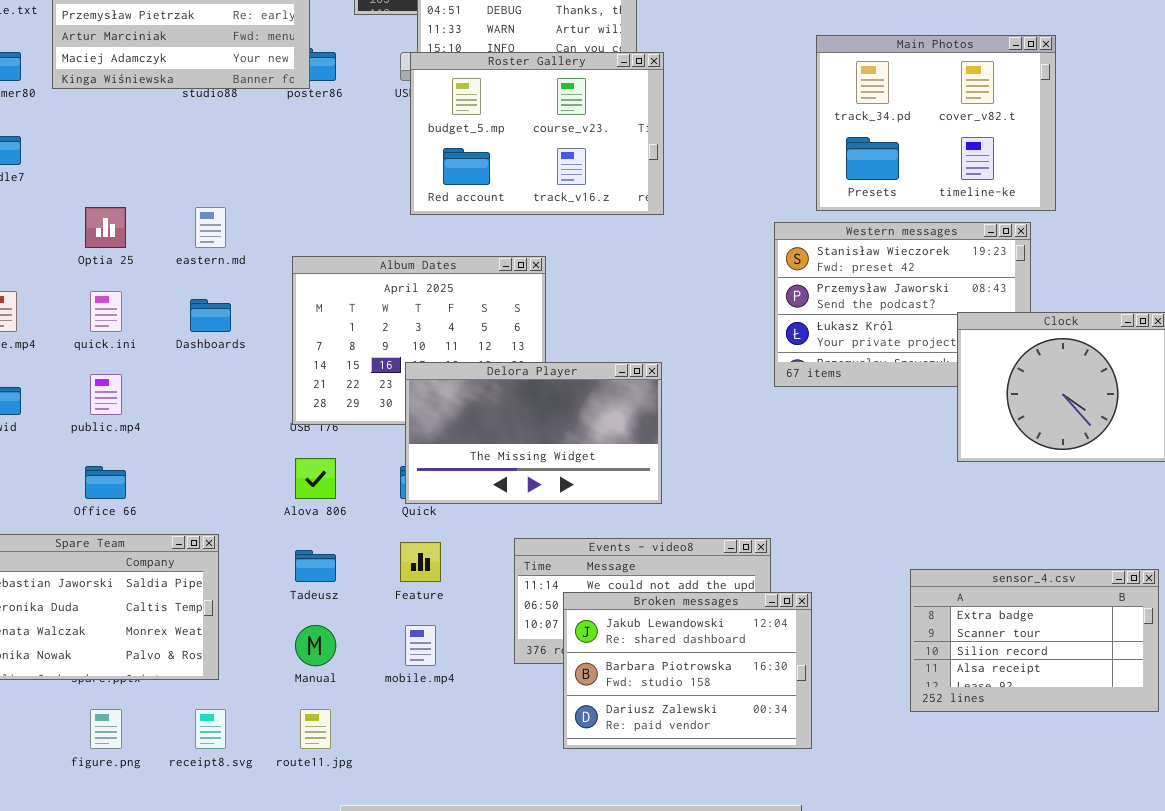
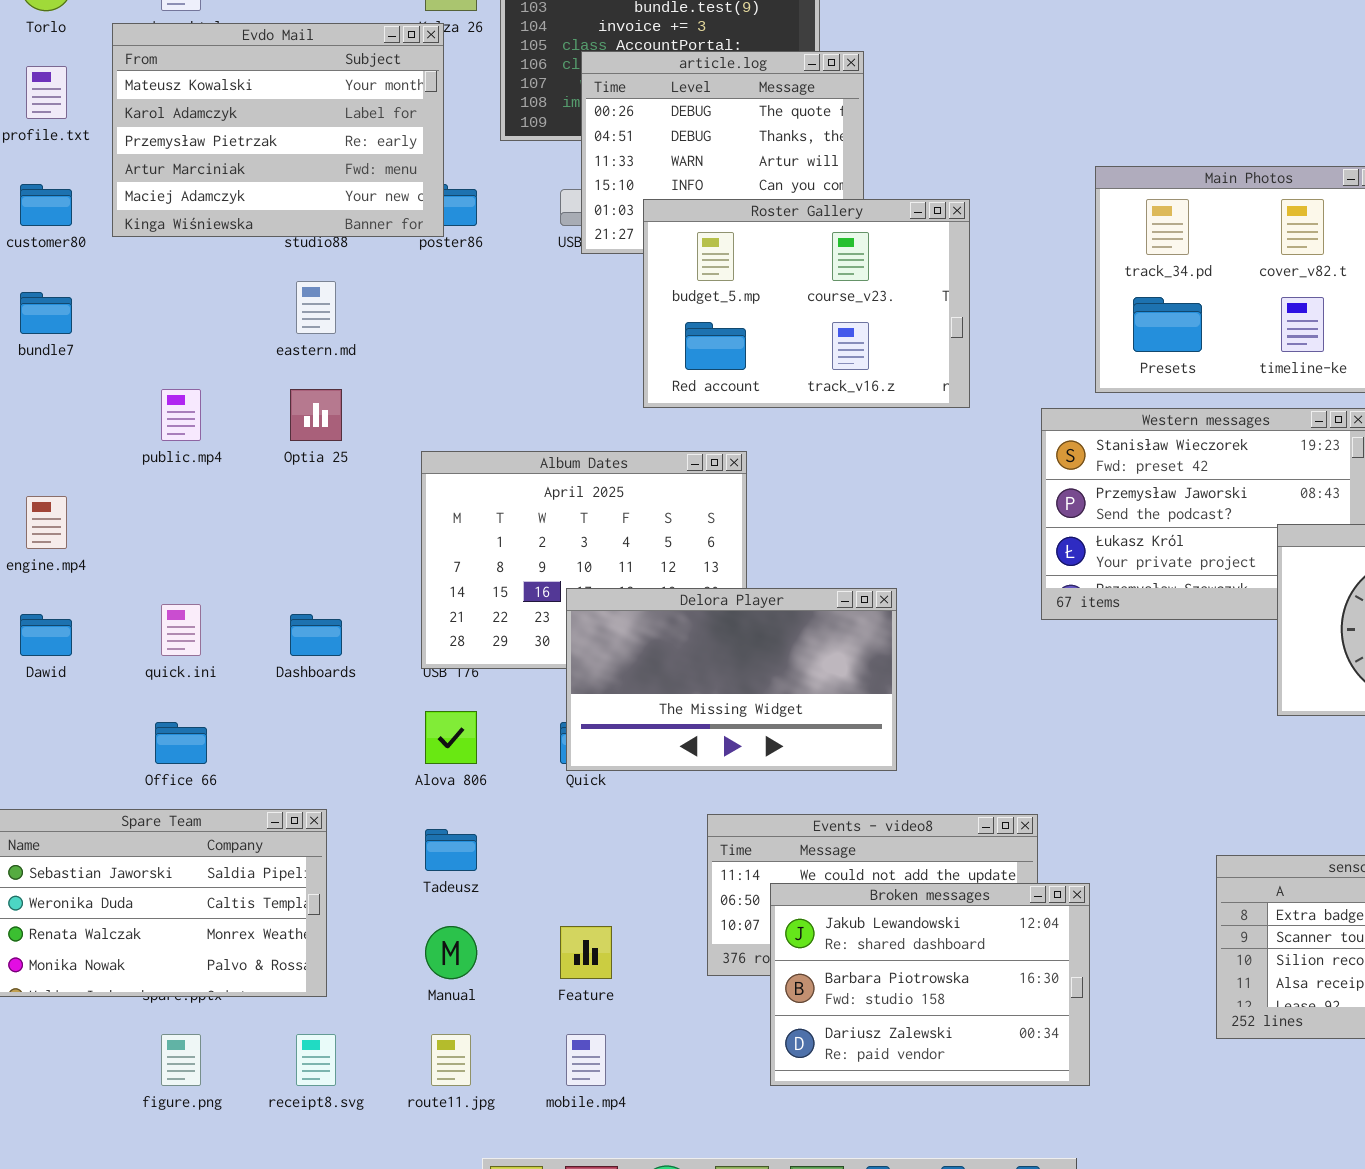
Roster Gallery: [410,52,664,215] -> [643,199,970,408], moved
Optia 25: [85,207,126,248] -> [290,389,342,441], moved
eastern.md: [195,207,226,248] -> [296,281,336,334], moved
quick.ini: [90,291,122,332] -> [161,604,201,656], moved
Dashboards: [190,299,231,332] -> [290,614,342,656], moved
public.mp4: [90,374,122,415] -> [161,389,201,441], moved
Feature: [400,542,441,582] -> [560,926,612,979], moved
mobile.mp4: [405,625,436,666] -> [566,1034,606,1086], moved

